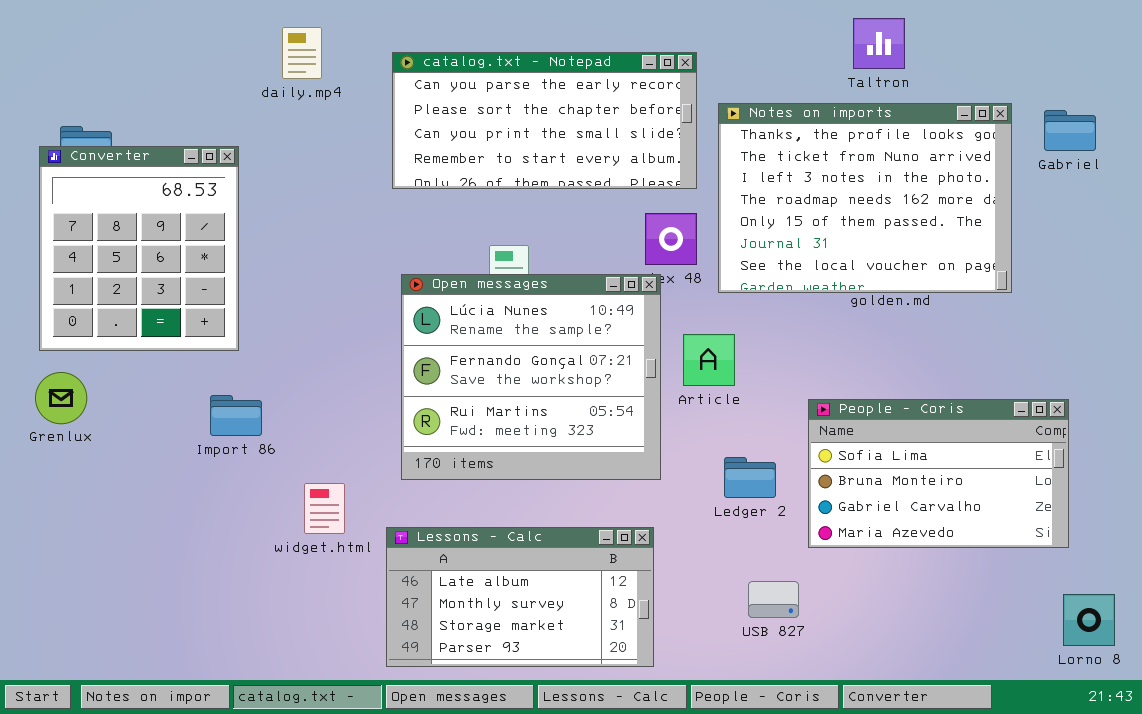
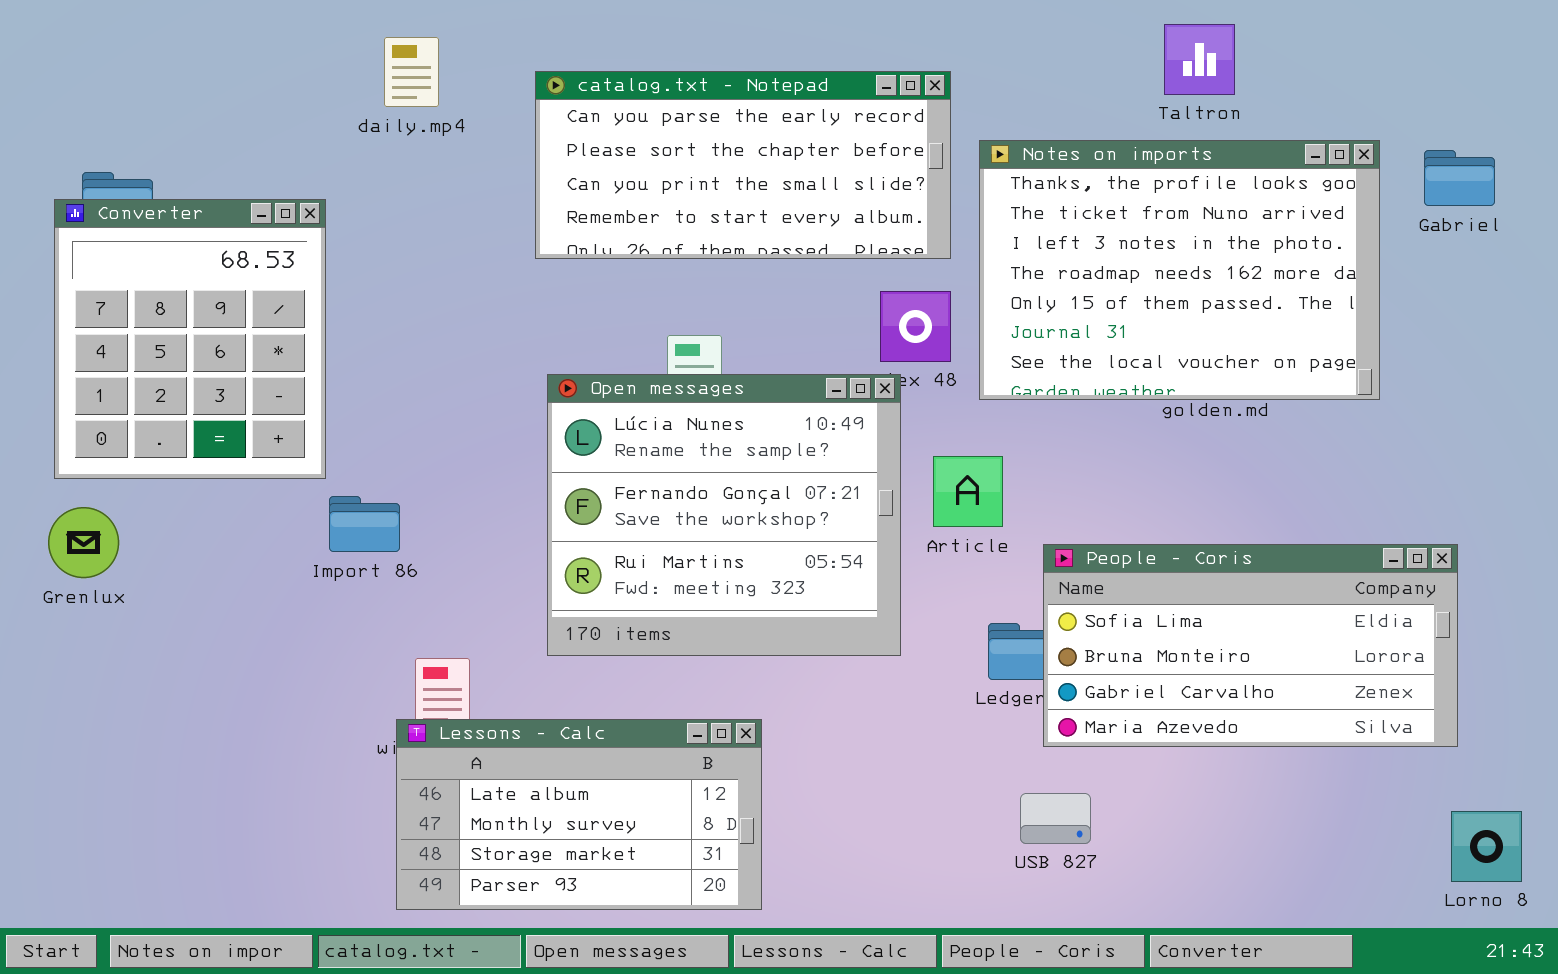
Import 86: [210,395,262,436] -> [329,496,400,552], moved
People - Coris: [808,399,1069,548] -> [1043,544,1458,747], resized
Lessons - Calc: [386,527,654,667] -> [396,719,762,910], moved

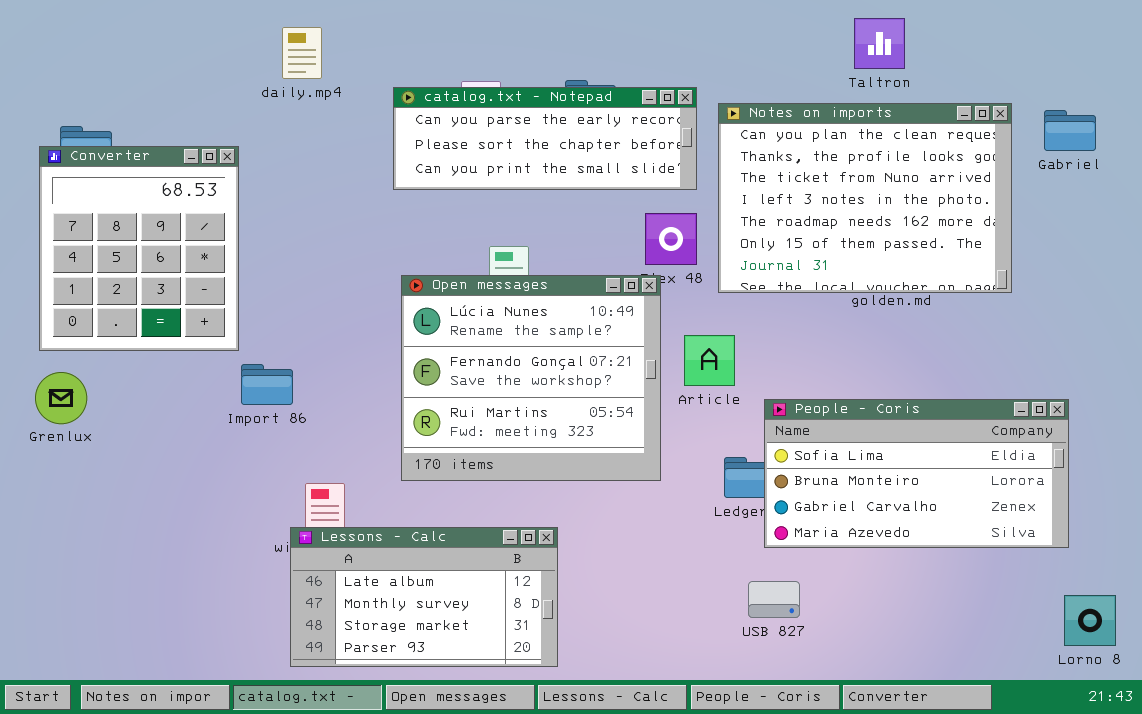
catalog.txt - Notepad: [535,71,951,259] -> [393,87,697,190], resized
Notes on imports: [979,140,1380,400] -> [718,103,1012,293], scrolled up 1 row

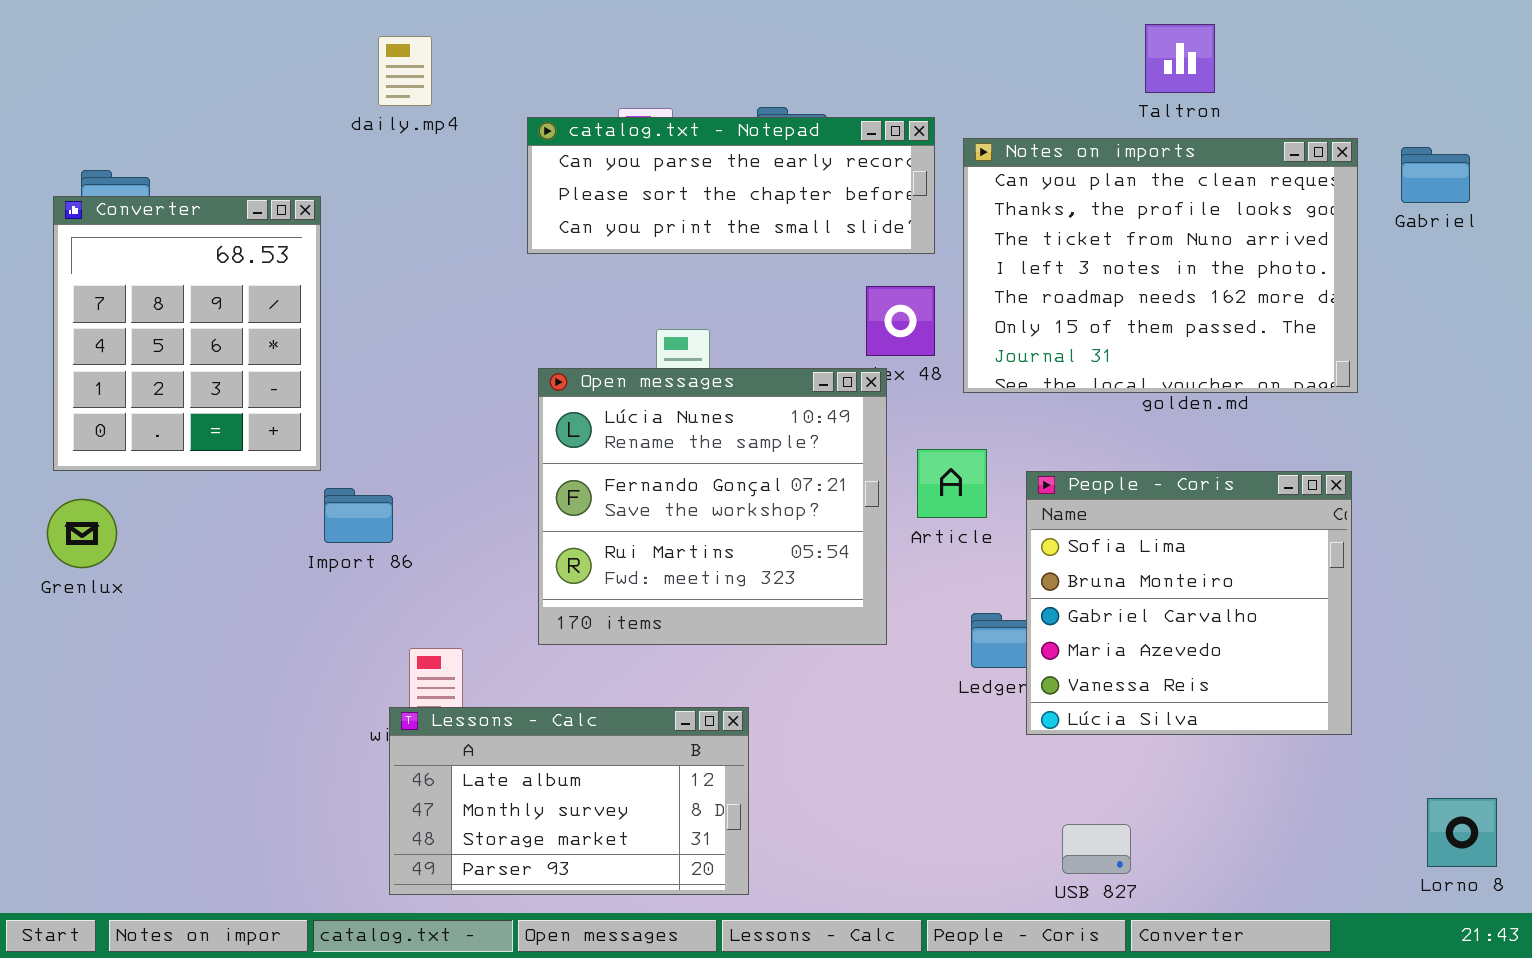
People - Coris: [764,399,1069,548] -> [1026,471,1352,735], resized
USB 827: [748,581,800,618] -> [1062,824,1131,874], moved

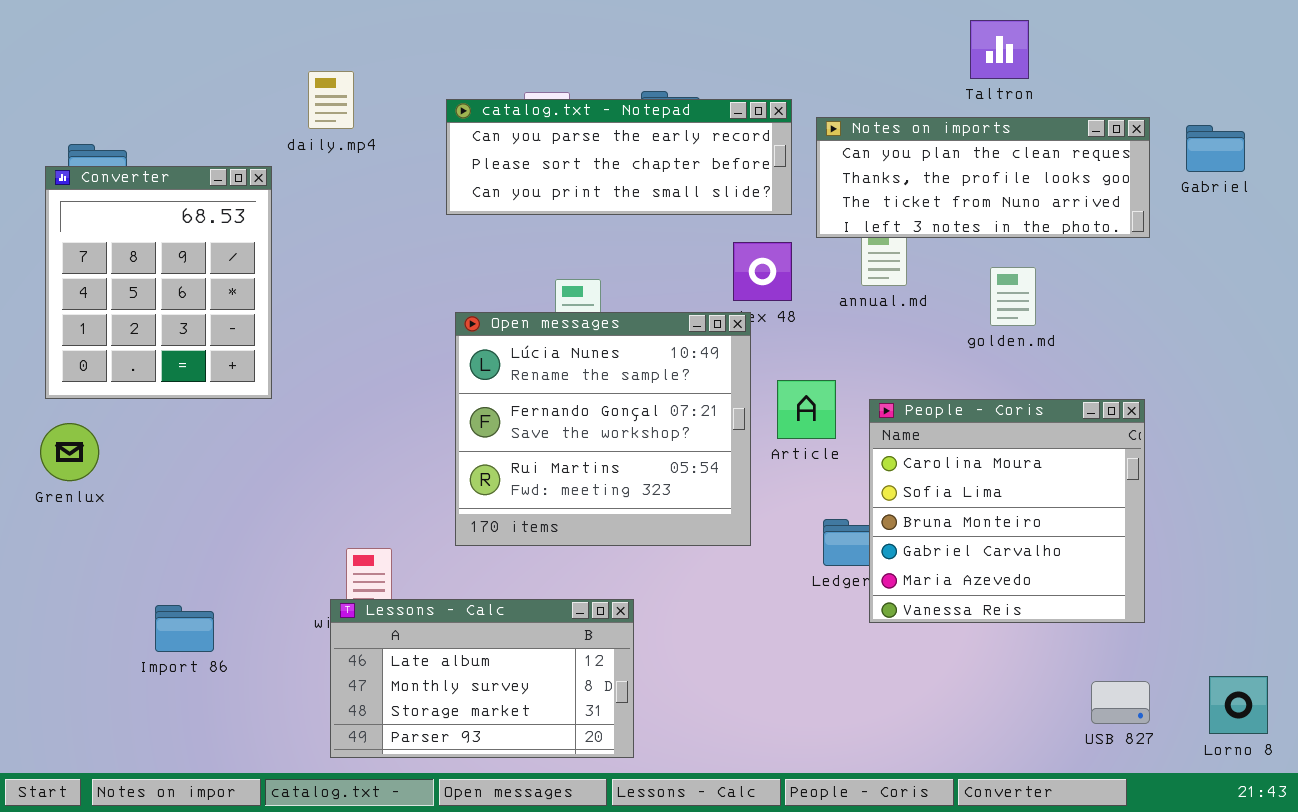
daily.mp4: [378,36,432,106] -> [308,71,354,129], moved
Notes on imports: [963,138,1358,393] -> [816,117,1150,238], resized
People - Coris: [1026,471,1352,735] -> [869,399,1145,623], scrolled up 1 row
Import 86: [324,488,393,543] -> [155,605,214,652], moved
USB 827: [1062,824,1131,874] -> [1091,681,1150,724], moved

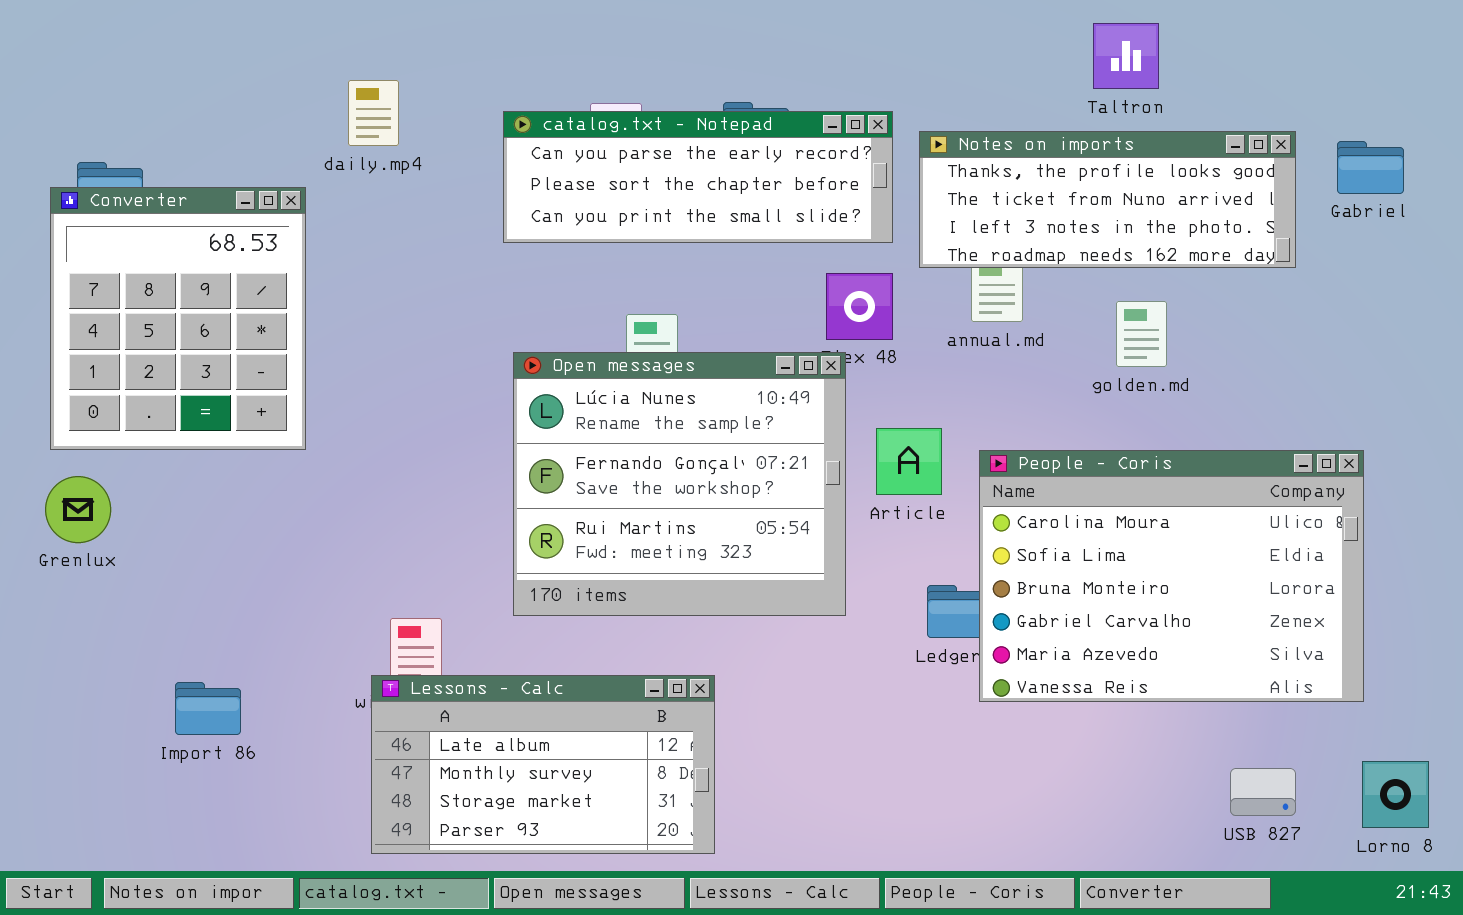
Notes on imports: [816,117,1150,238] -> [919,131,1296,268], scrolled down 1 row
People - Coris: [869,399,1145,623] -> [979,450,1364,702], resized

